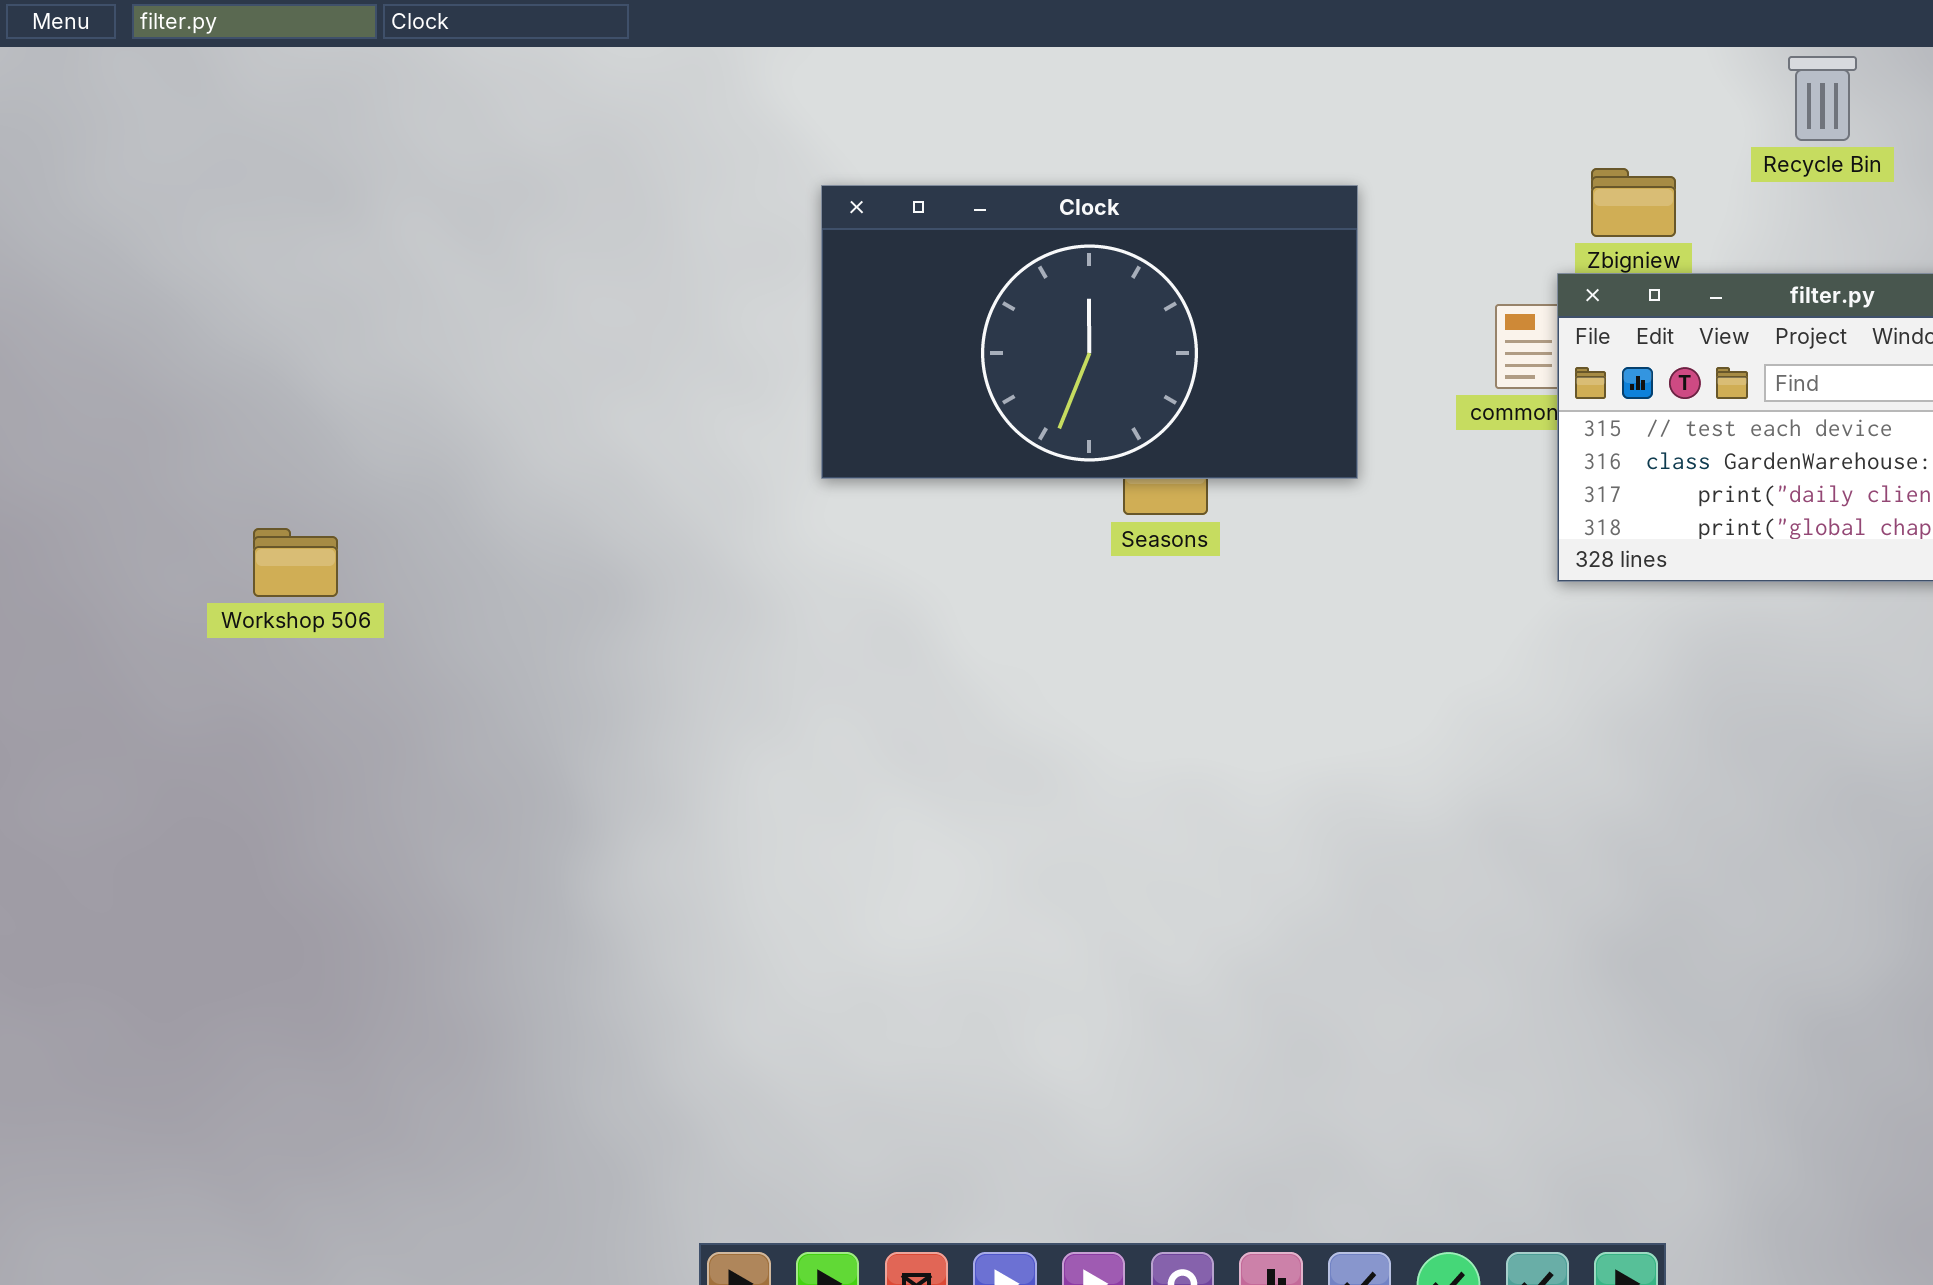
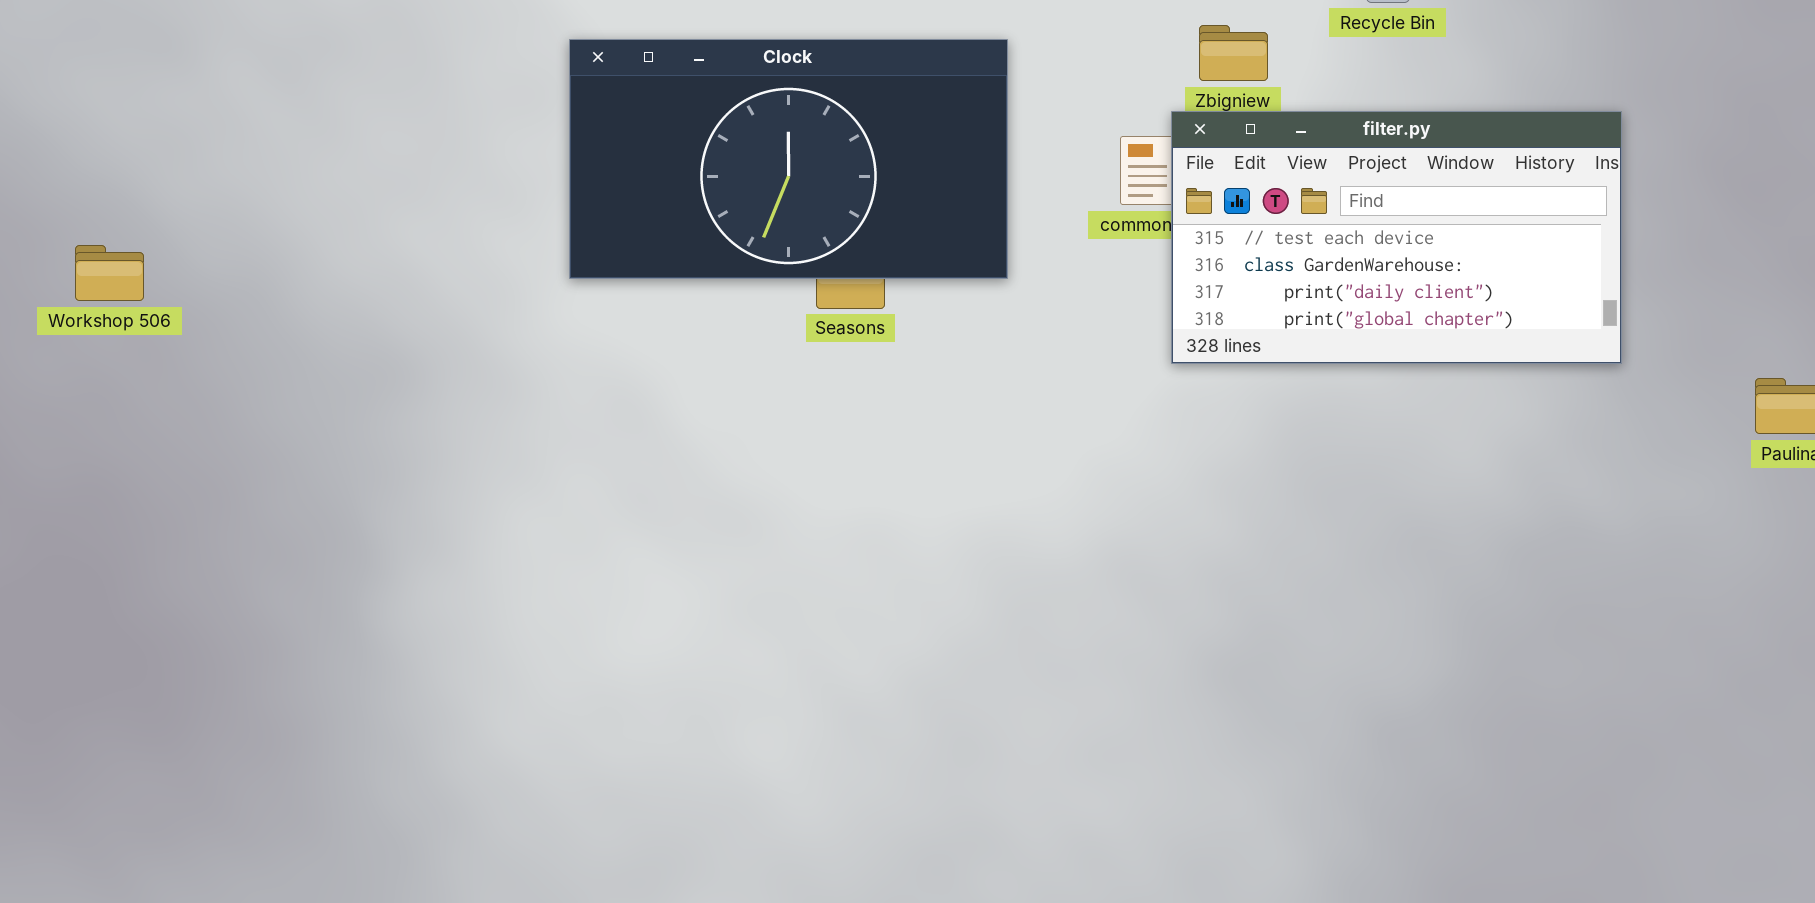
Workshop 506: [253,528,338,597] -> [75,245,144,301], moved

